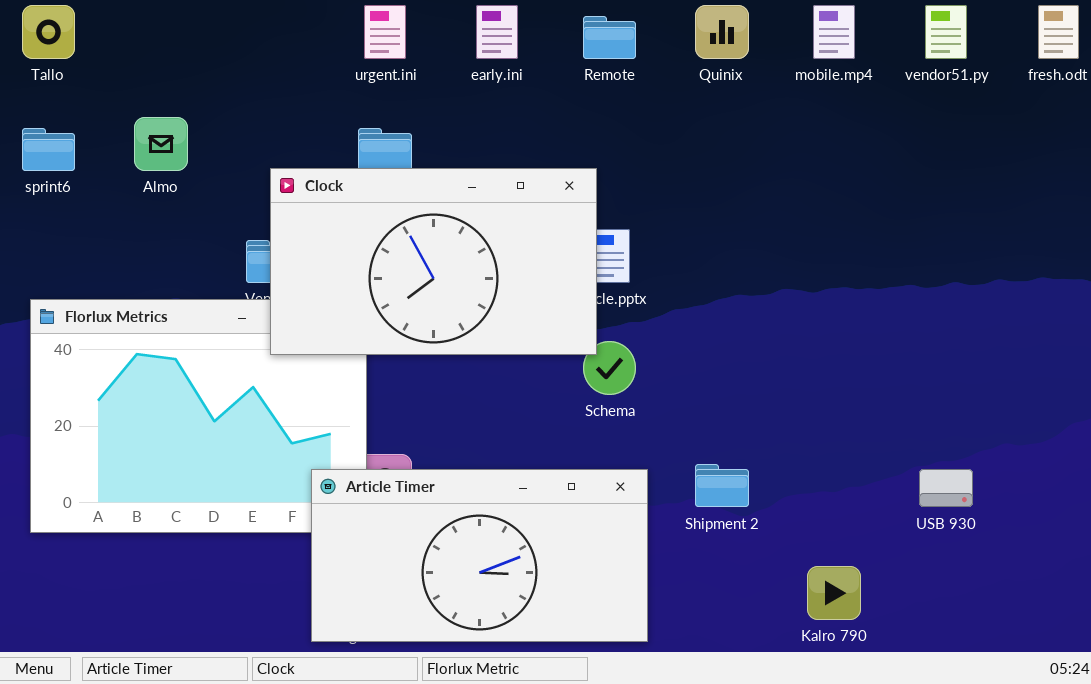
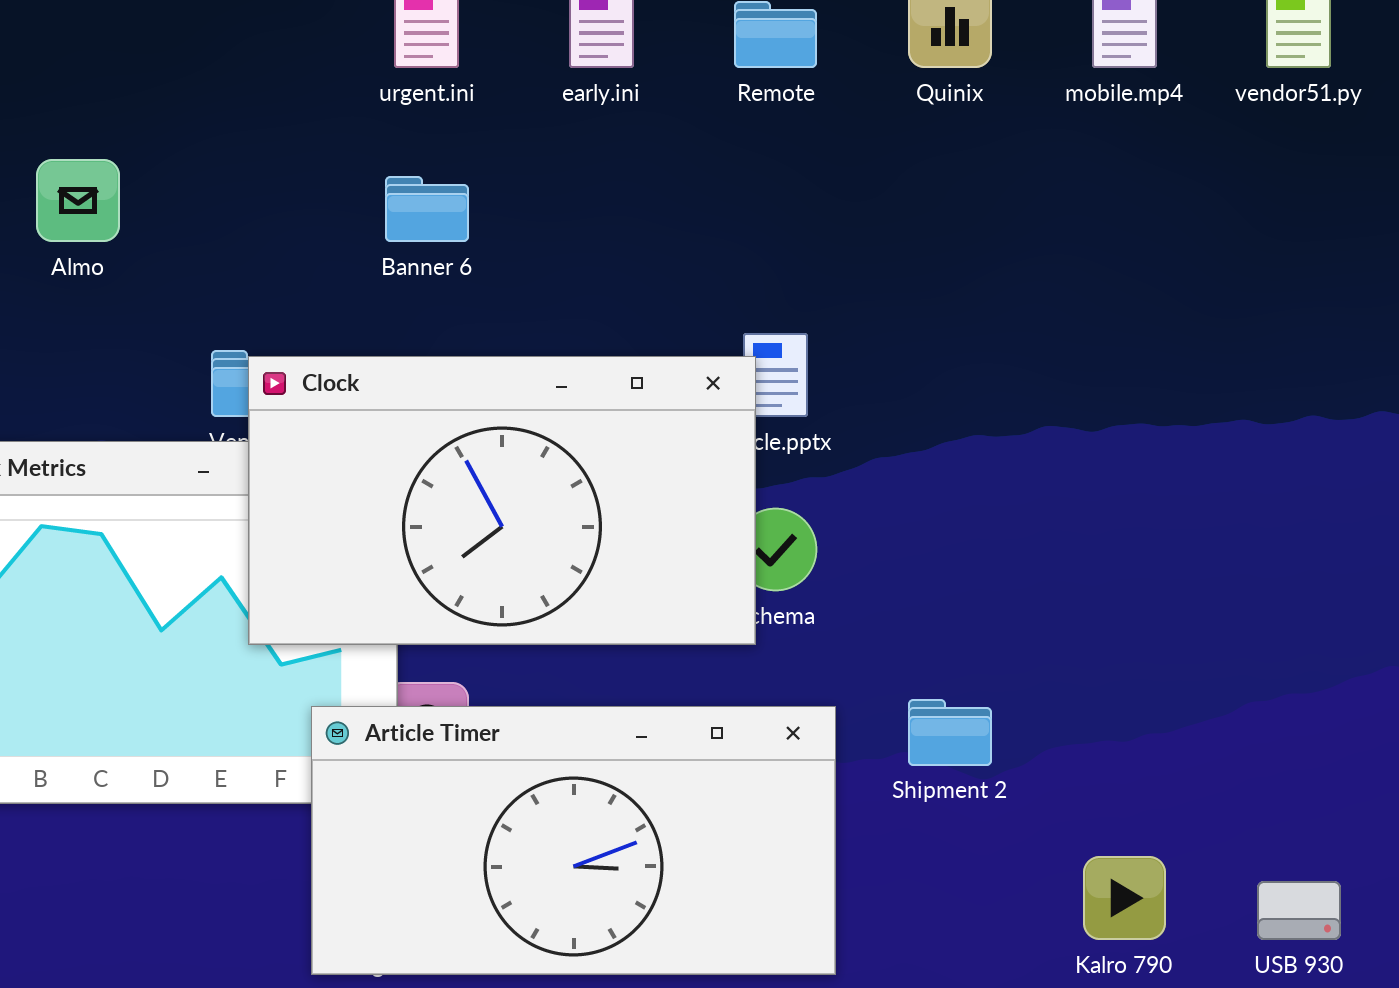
Clock: [270,168,597,355] -> [248,356,756,645], moved
USB 930: [919,469,973,507] -> [1257,881,1341,940], moved

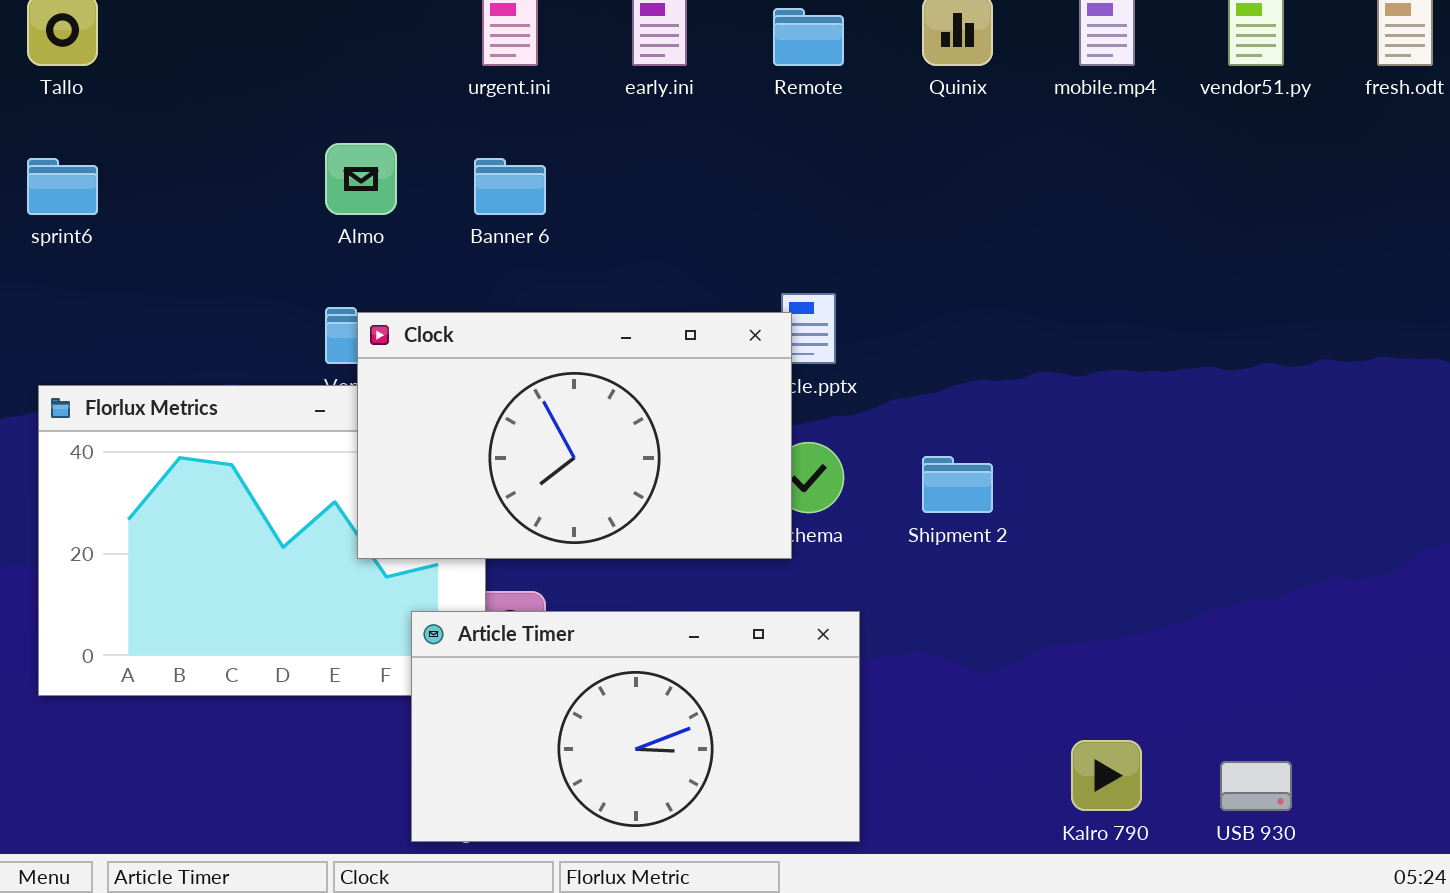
Almo: [36,159,120,242] -> [325,143,397,215], moved
Shipment 2: [908,699,992,766] -> [922,456,993,513], moved

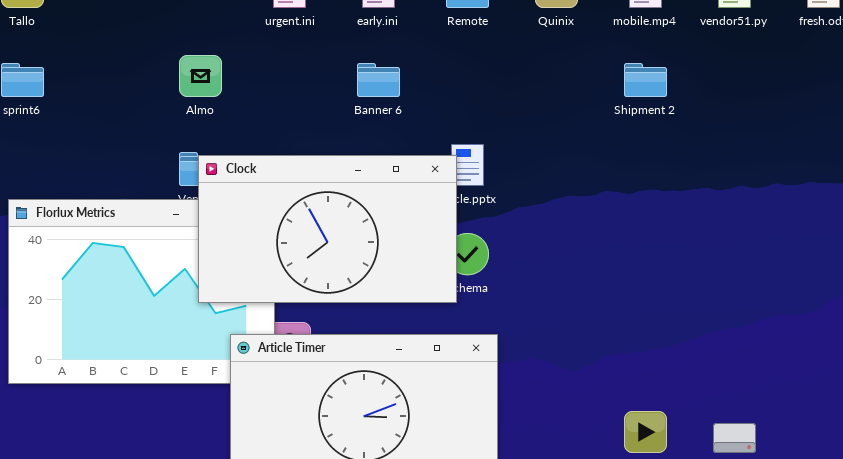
Banner 6: [474,158,546,215] -> [357,63,400,97], moved
Shipment 2: [922,456,993,513] -> [624,63,667,97], moved

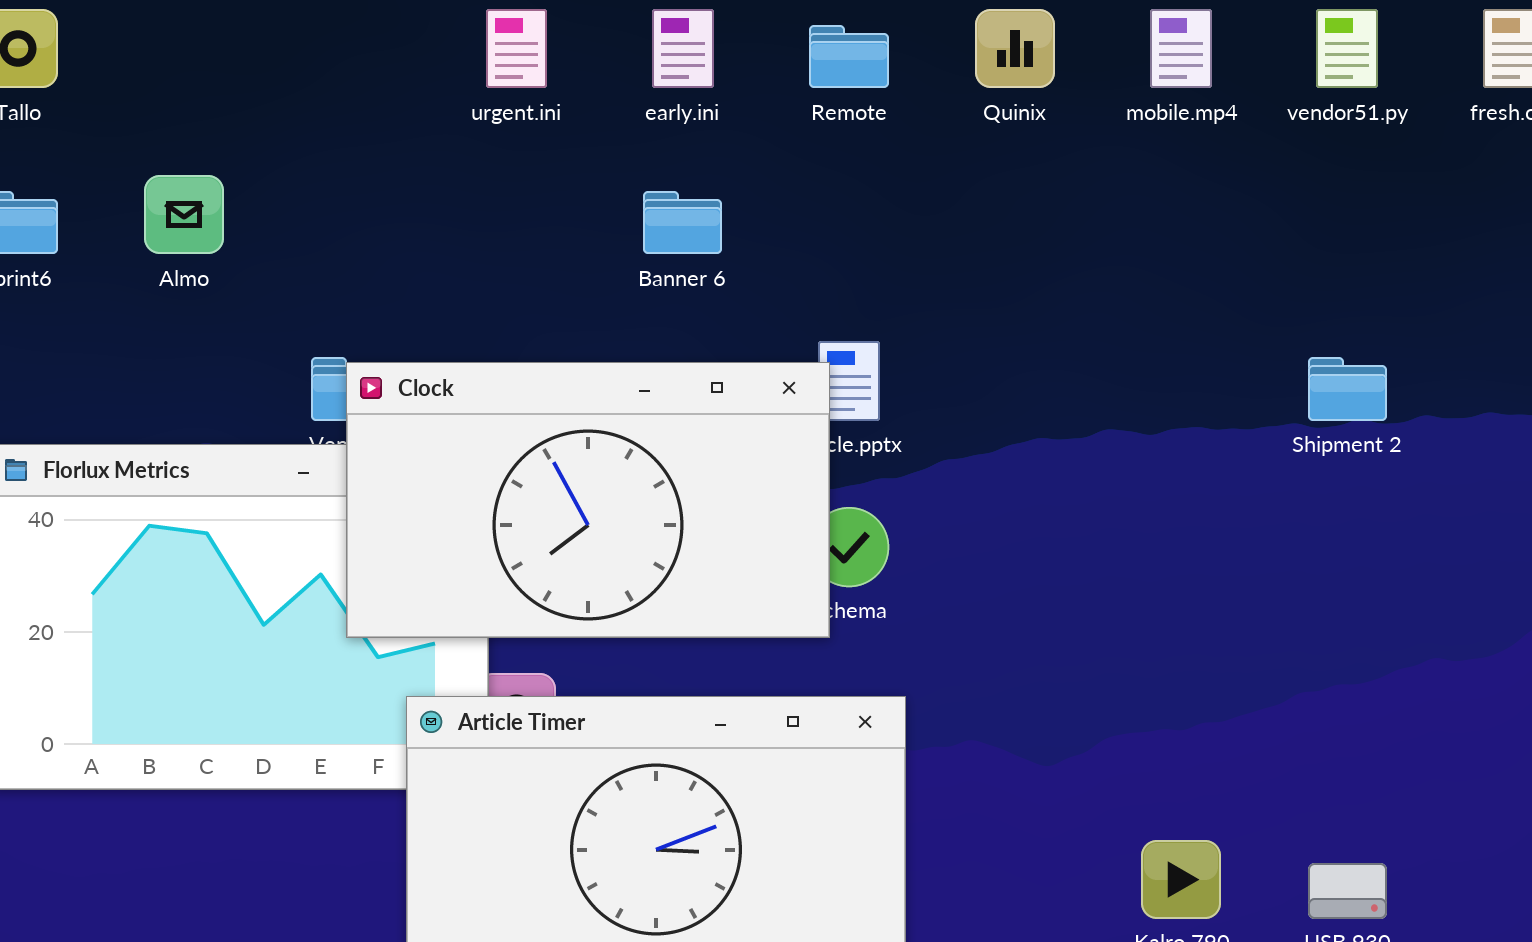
Almo: [179,55,222,97] -> [144,175,224,254], moved
Shipment 2: [624,63,667,97] -> [1308,357,1387,421], moved

